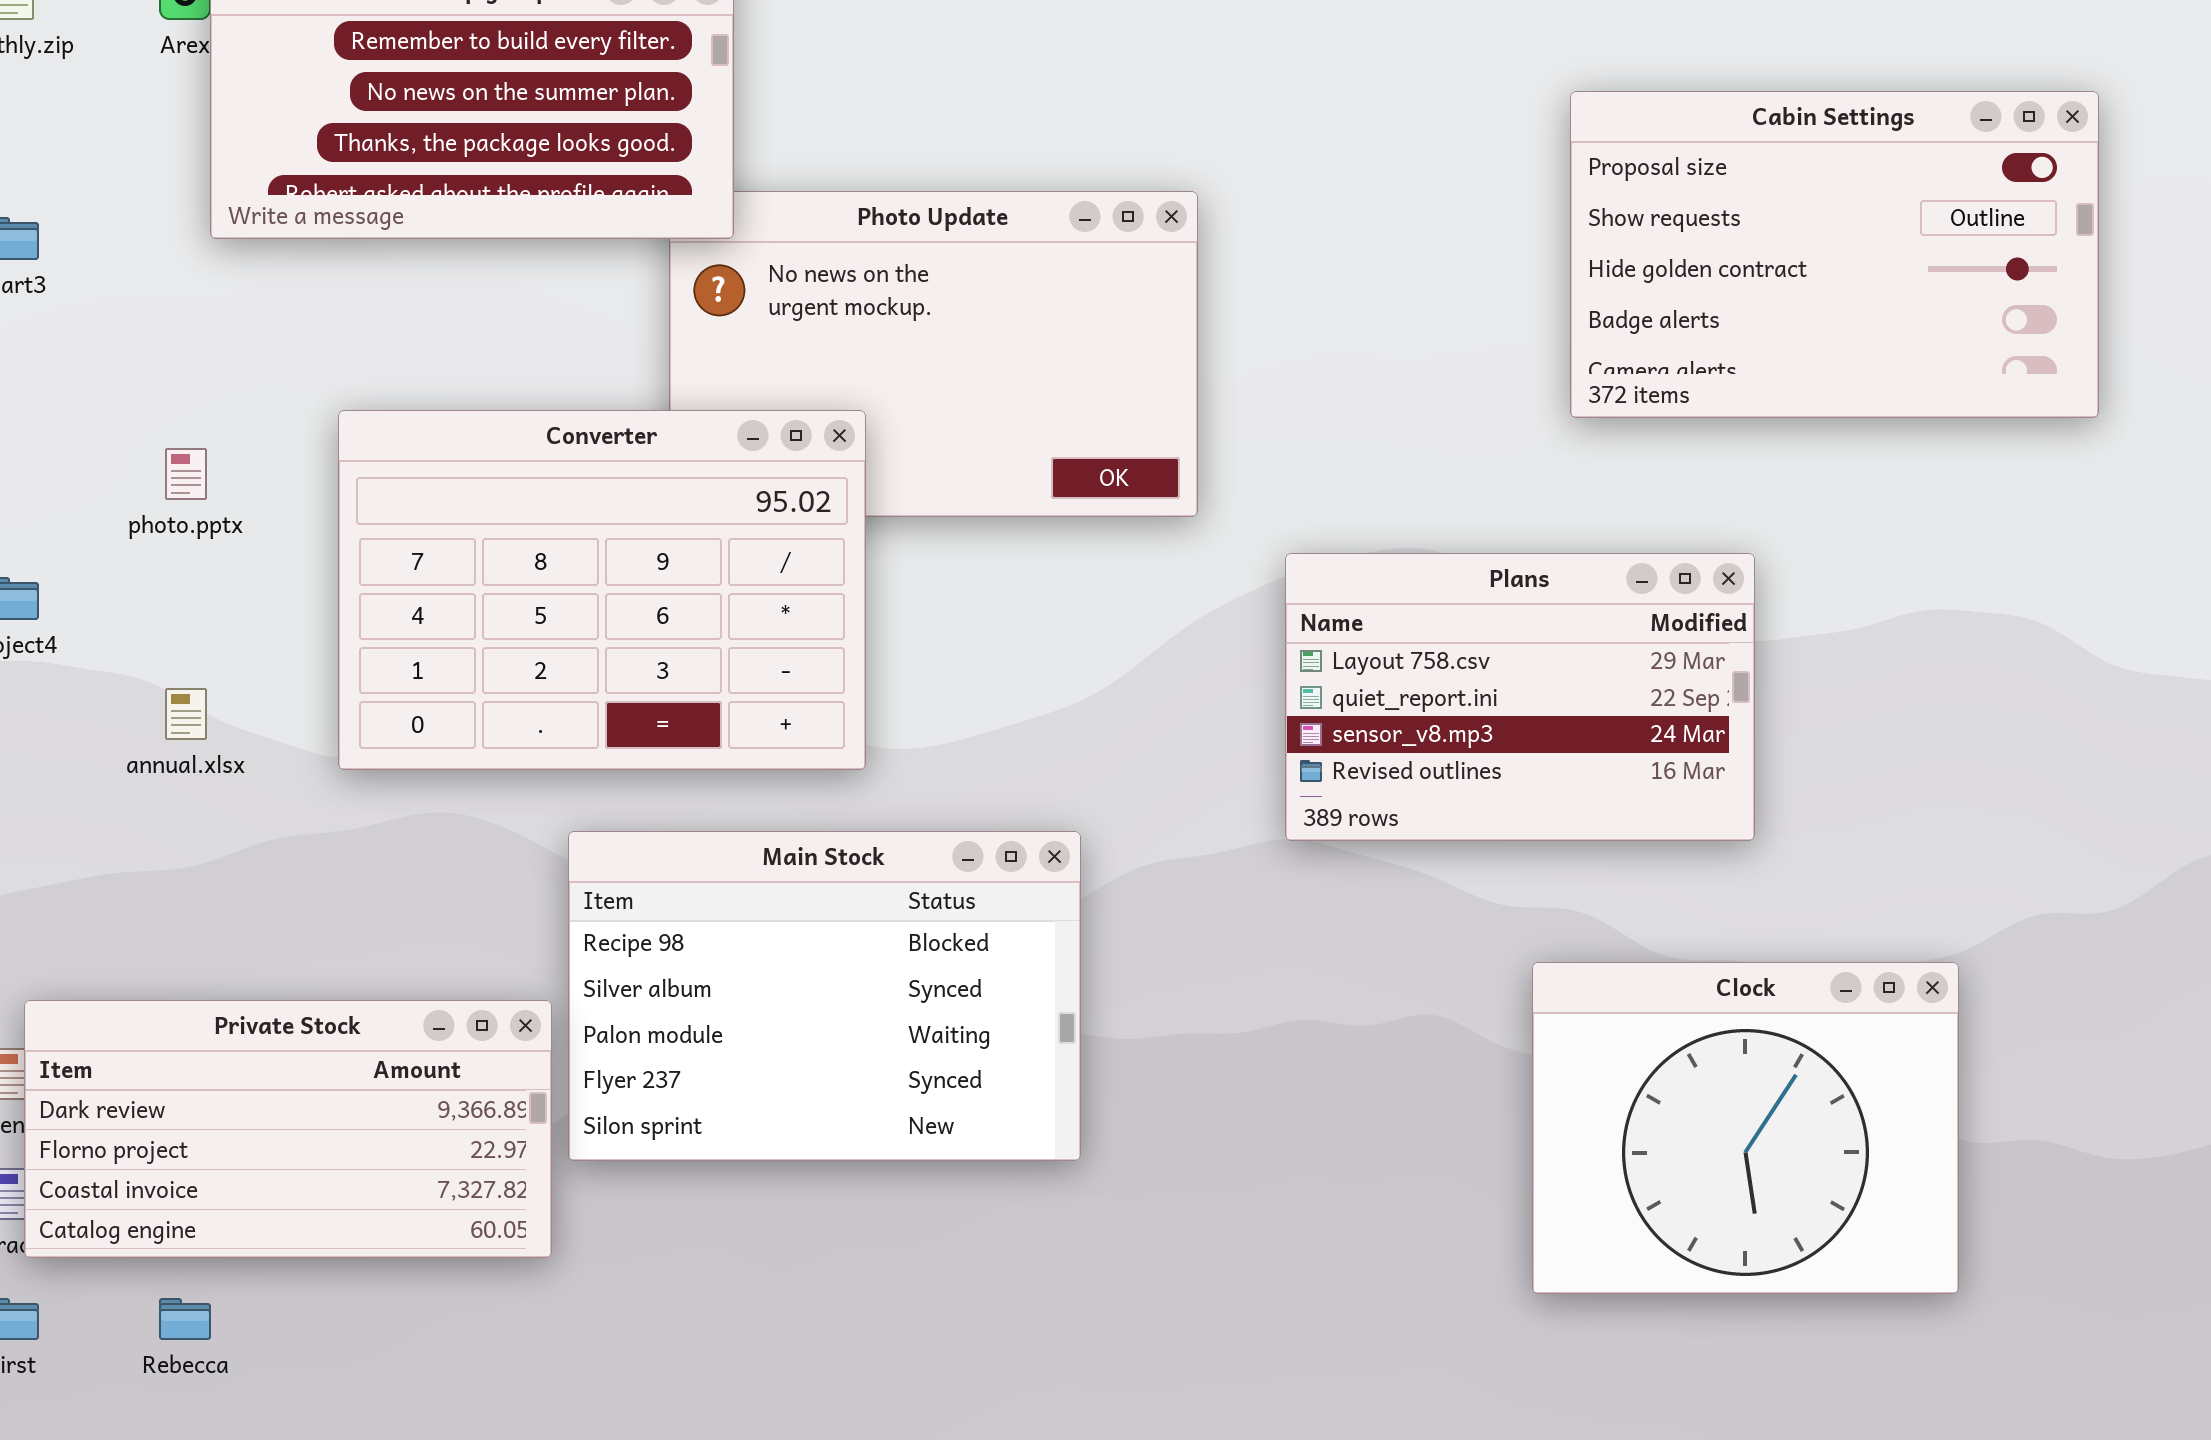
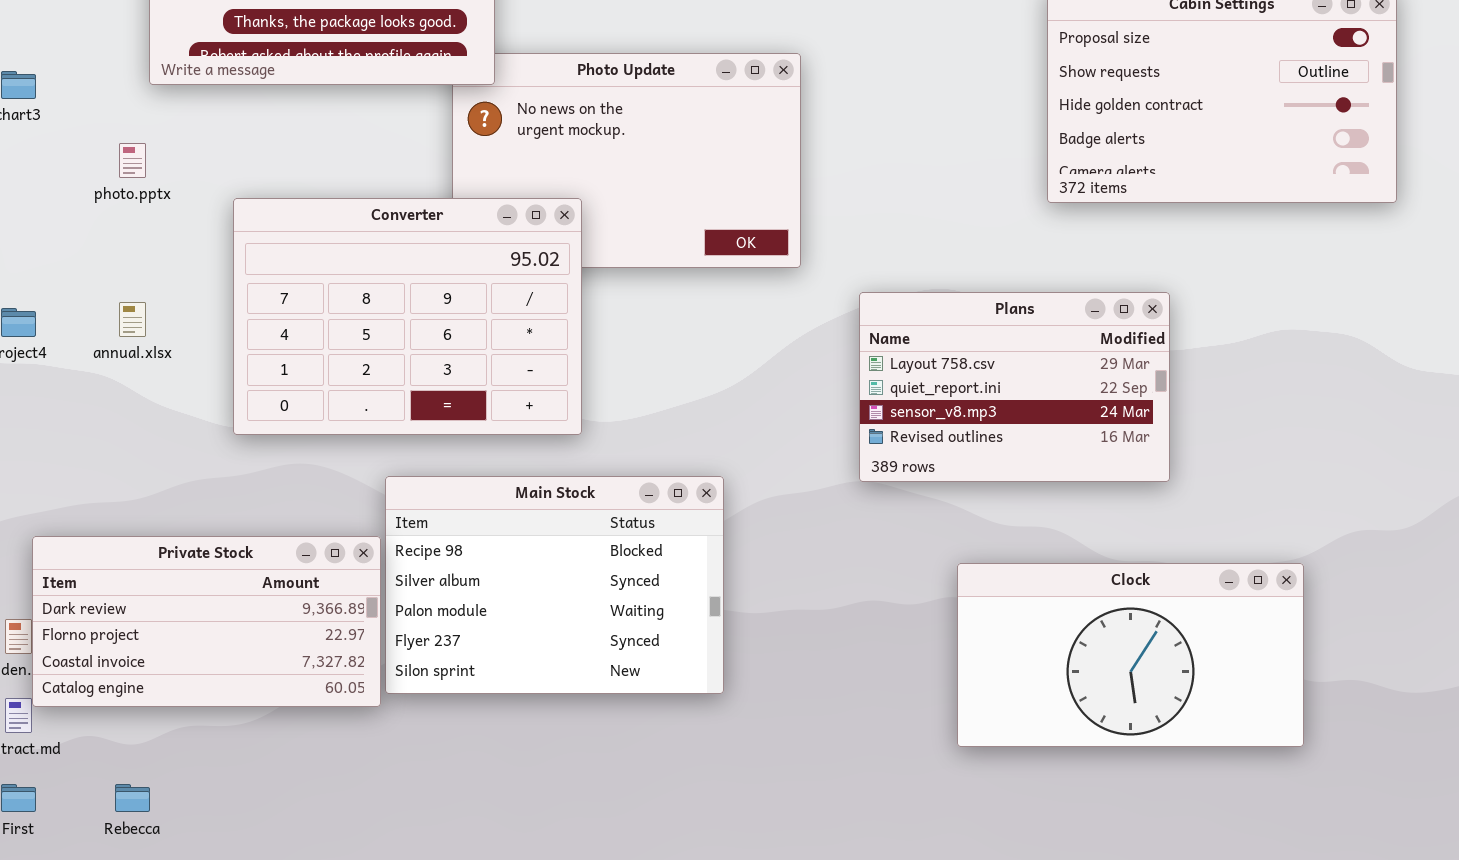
photo.pptx: [165,448,207,500] -> [119,143,146,178], moved
annual.xlsx: [165,688,207,740] -> [119,302,146,337], moved
Clock: [1532,962,1959,1294] -> [957,563,1304,747], resized
Private Stock: [24,1000,552,1258] -> [32,536,381,707], moved

